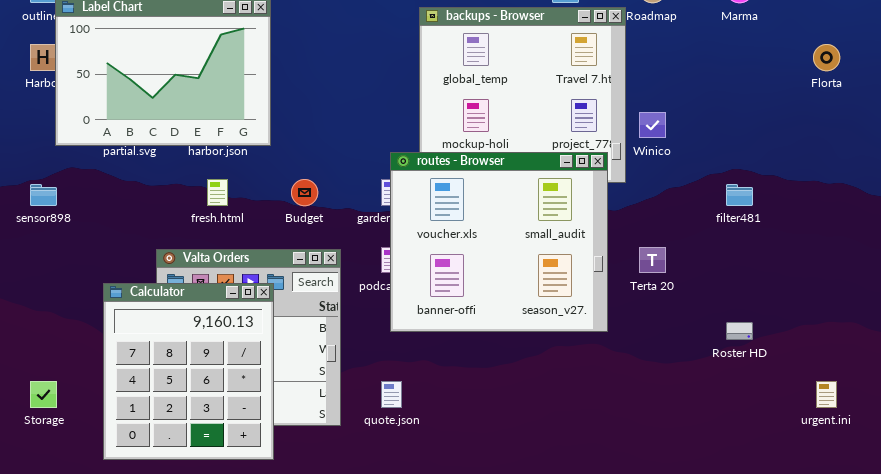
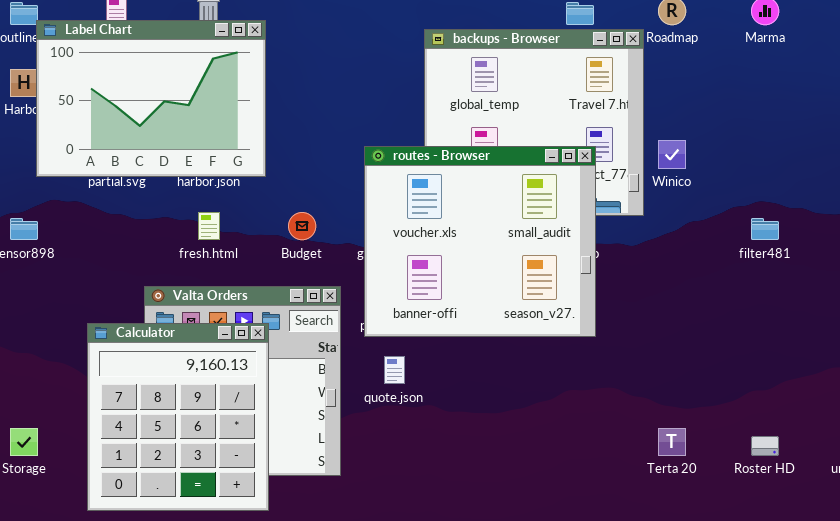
routes - Browser: [390,152,608,332] -> [364,146,596,337], moved
Terta 20: [639,247,666,273] -> [658,428,686,456], moved
Roster HD: [726,322,753,340] -> [751,436,779,456], moved
quote.json: [381,381,402,408] -> [384,356,405,384], moved

